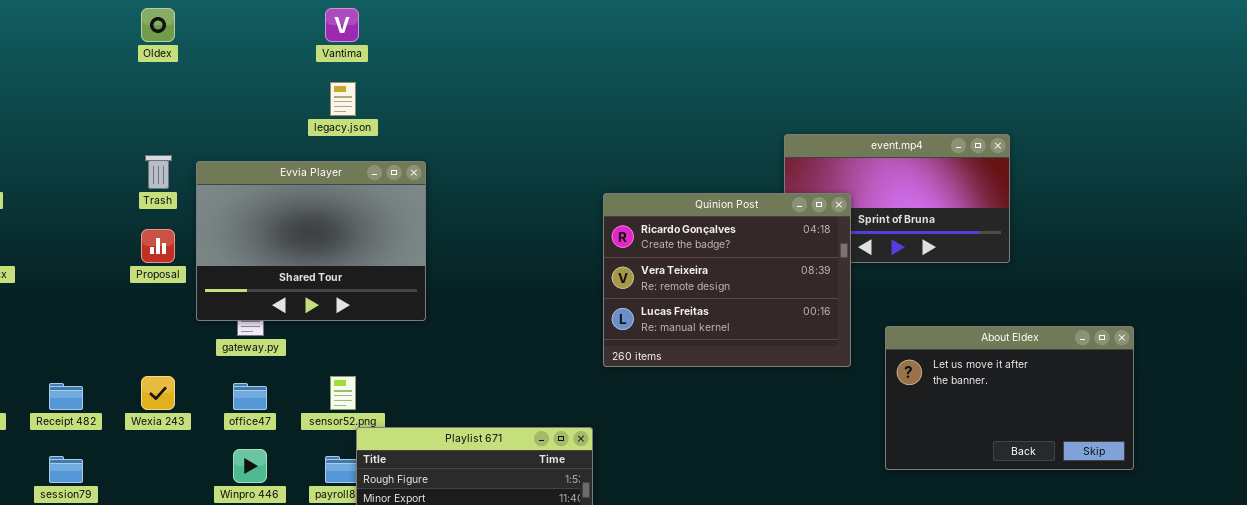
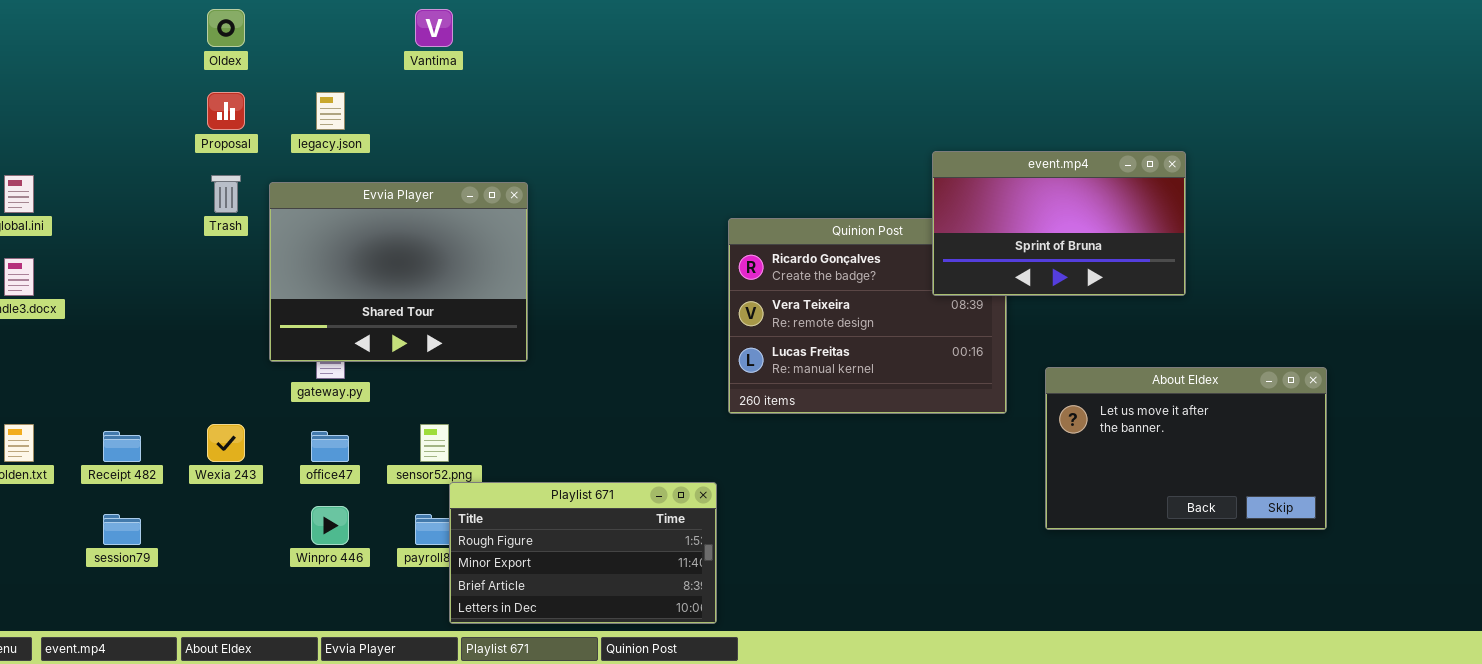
legacy.json: [330,82,356,116] -> [316,92,345,130], moved
event.mp4: [784,134,1010,263] -> [932,151,1186,296], raised
Proposal: [141,229,175,263] -> [207,92,245,130], moved

